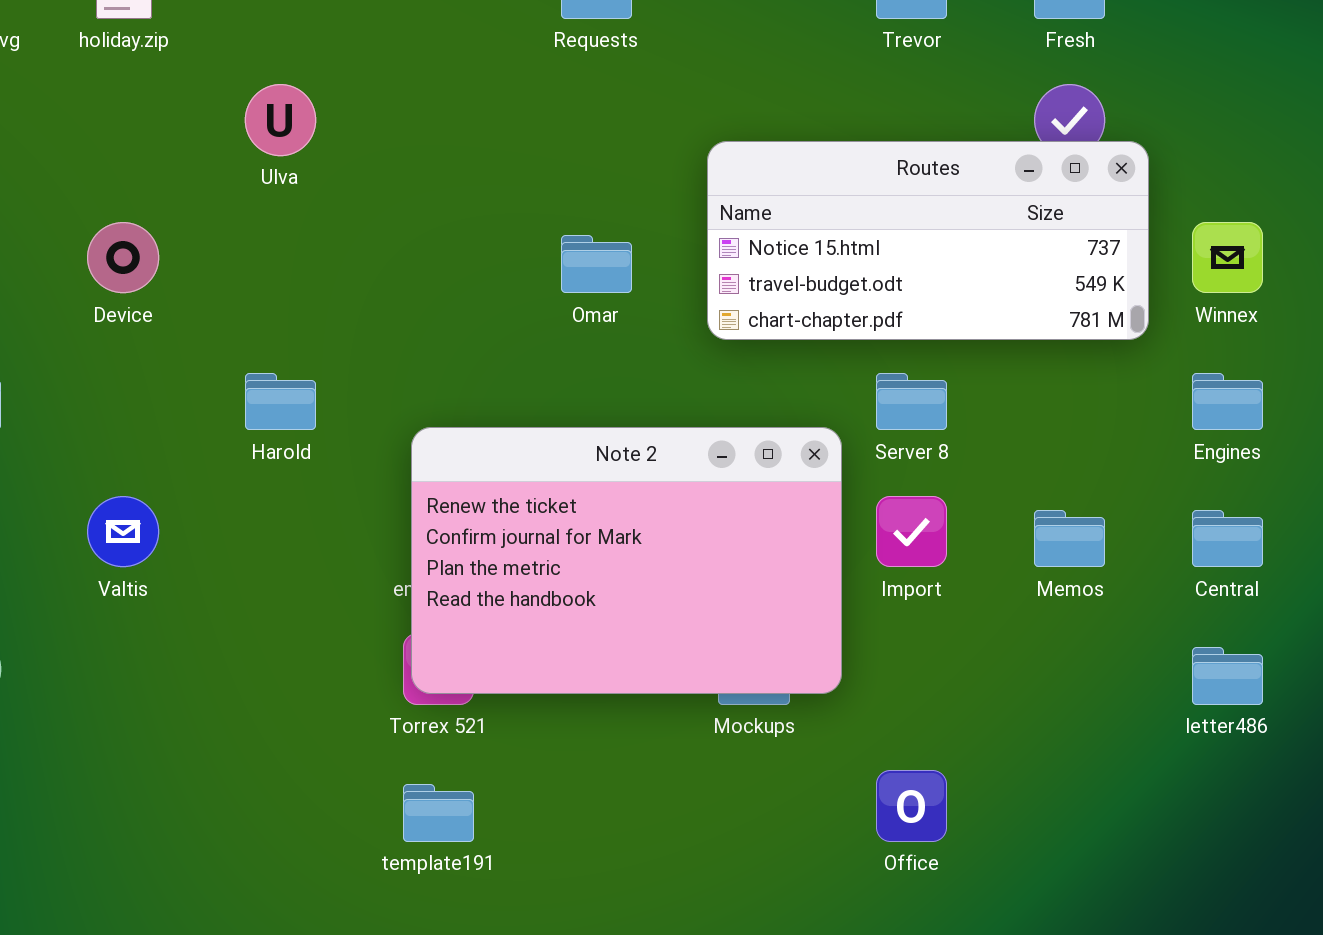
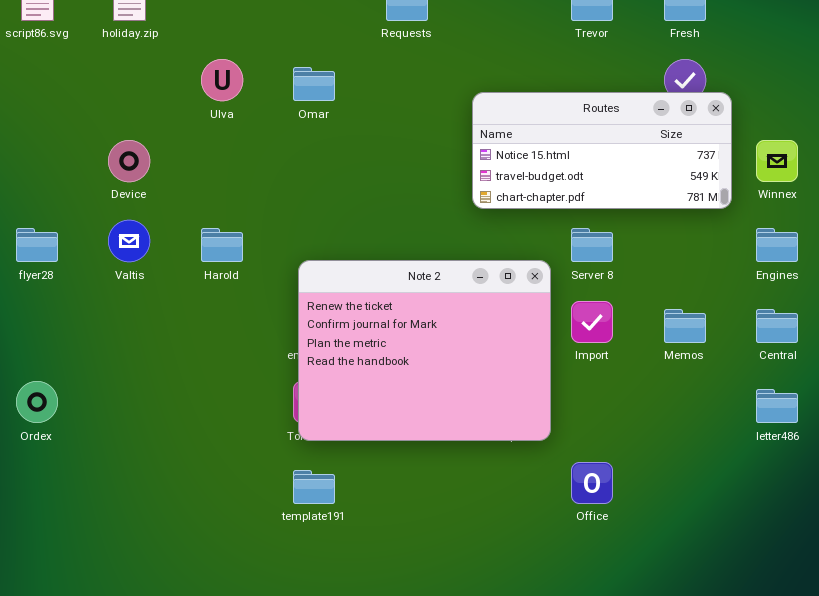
Omar: [561,235,632,293] -> [293,67,335,101], moved
Note 2: [411,427,842,694] -> [298,260,551,441], resized
Valtis: [87,496,159,567] -> [108,220,150,262], moved

